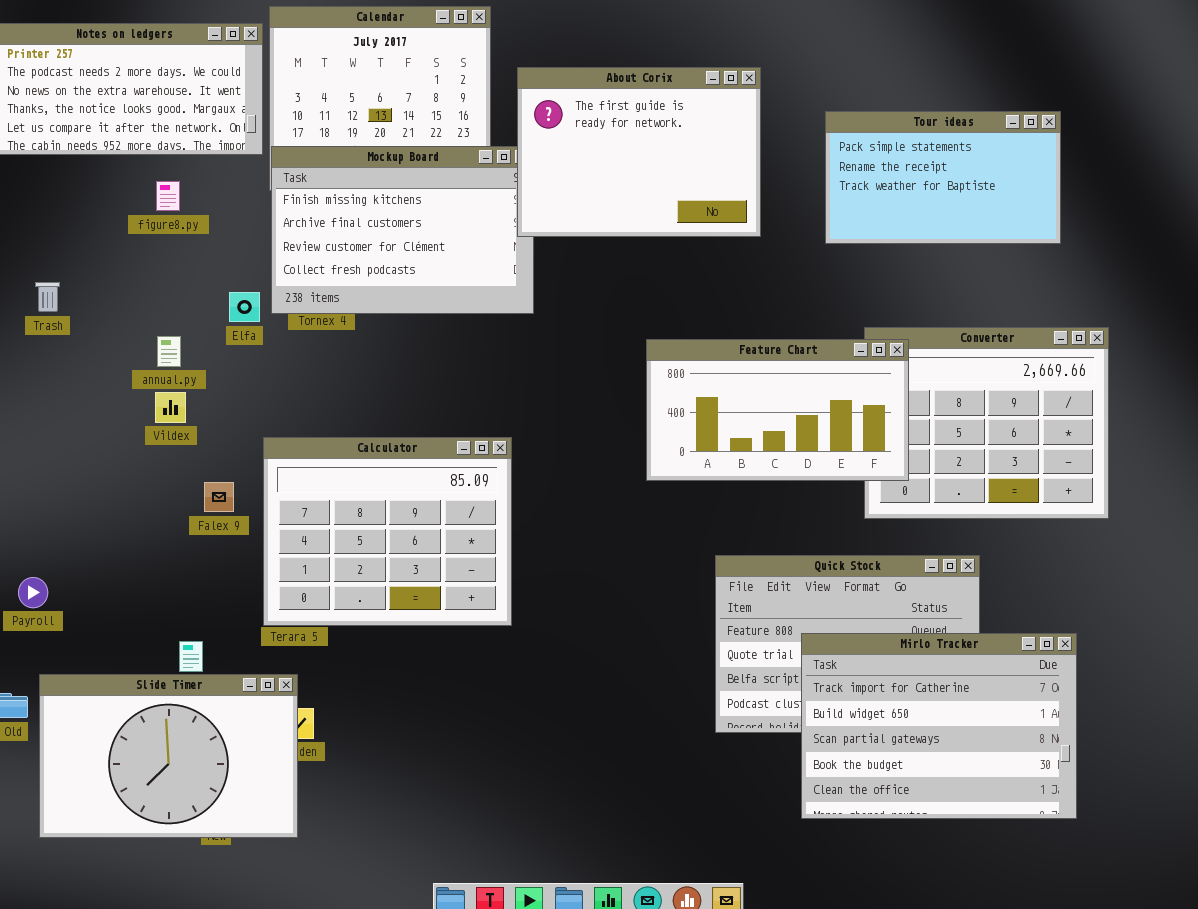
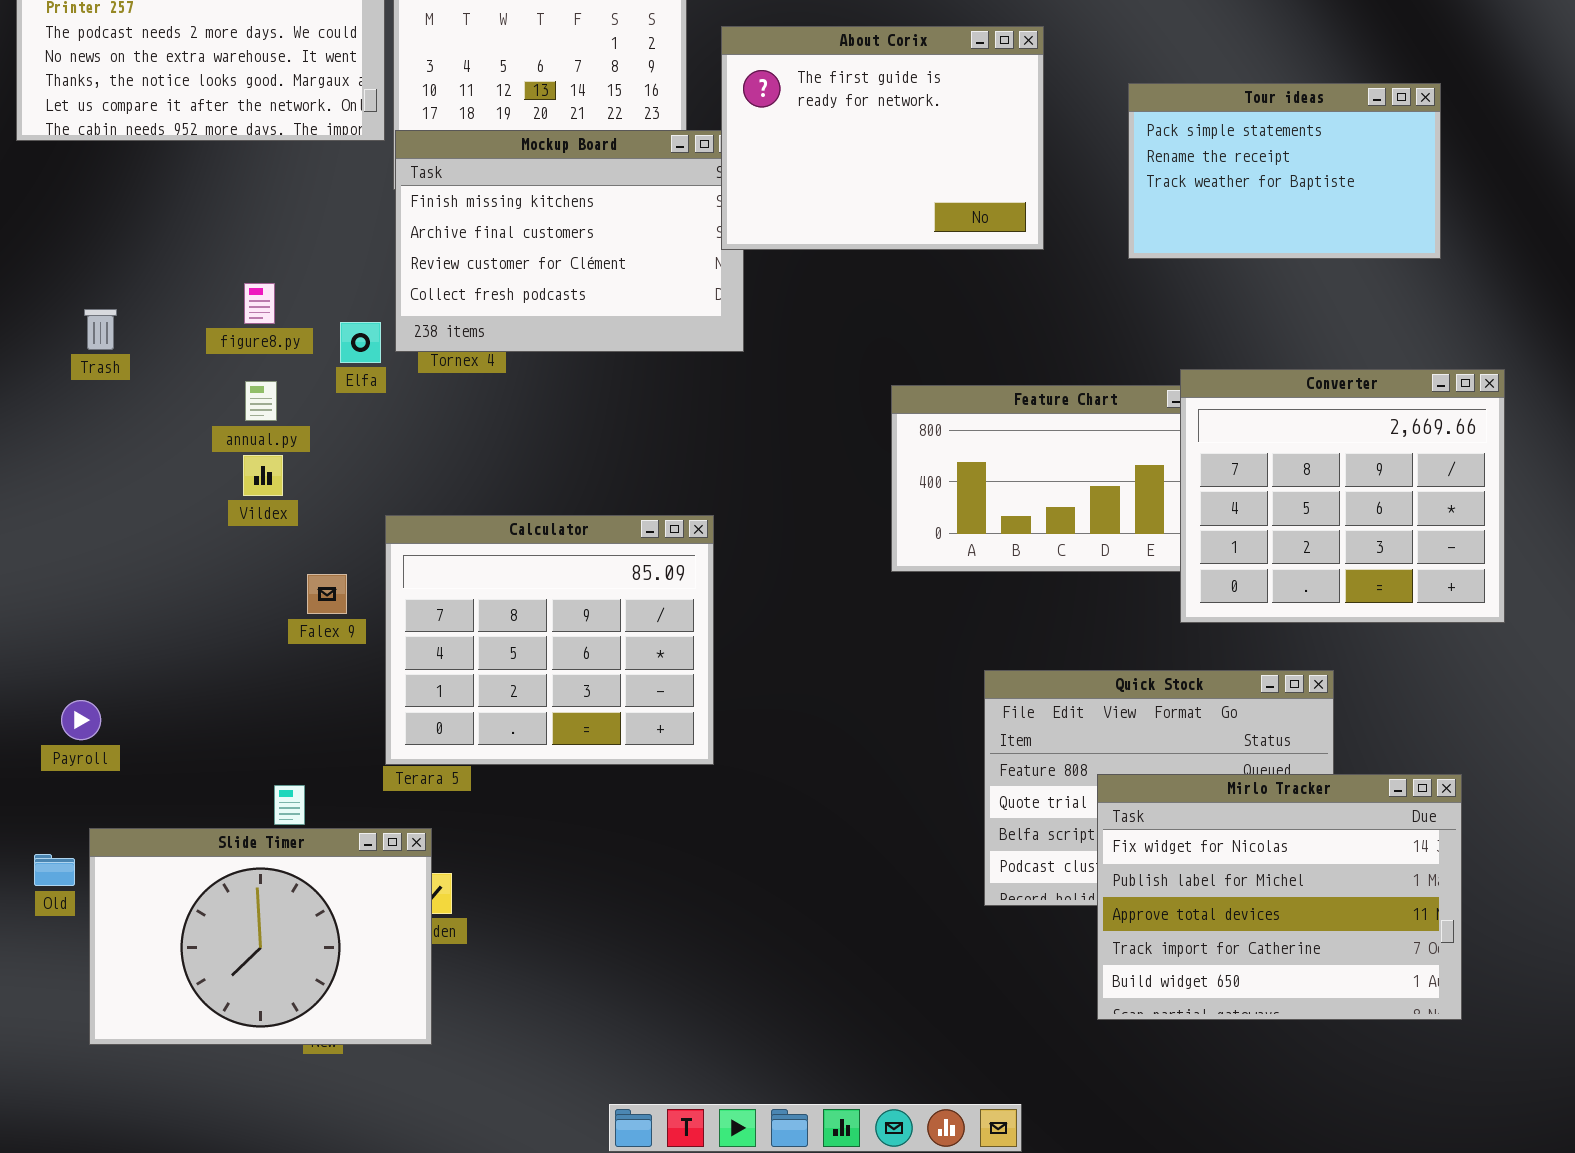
figure8.py: [156,181,180,211] -> [244,283,275,324], moved
Converter: [864,327,1109,519] -> [1180,369,1505,623], raised
Mirlo Tracker: [801,633,1077,819] -> [1097,774,1462,1020], scrolled up 3 rows

